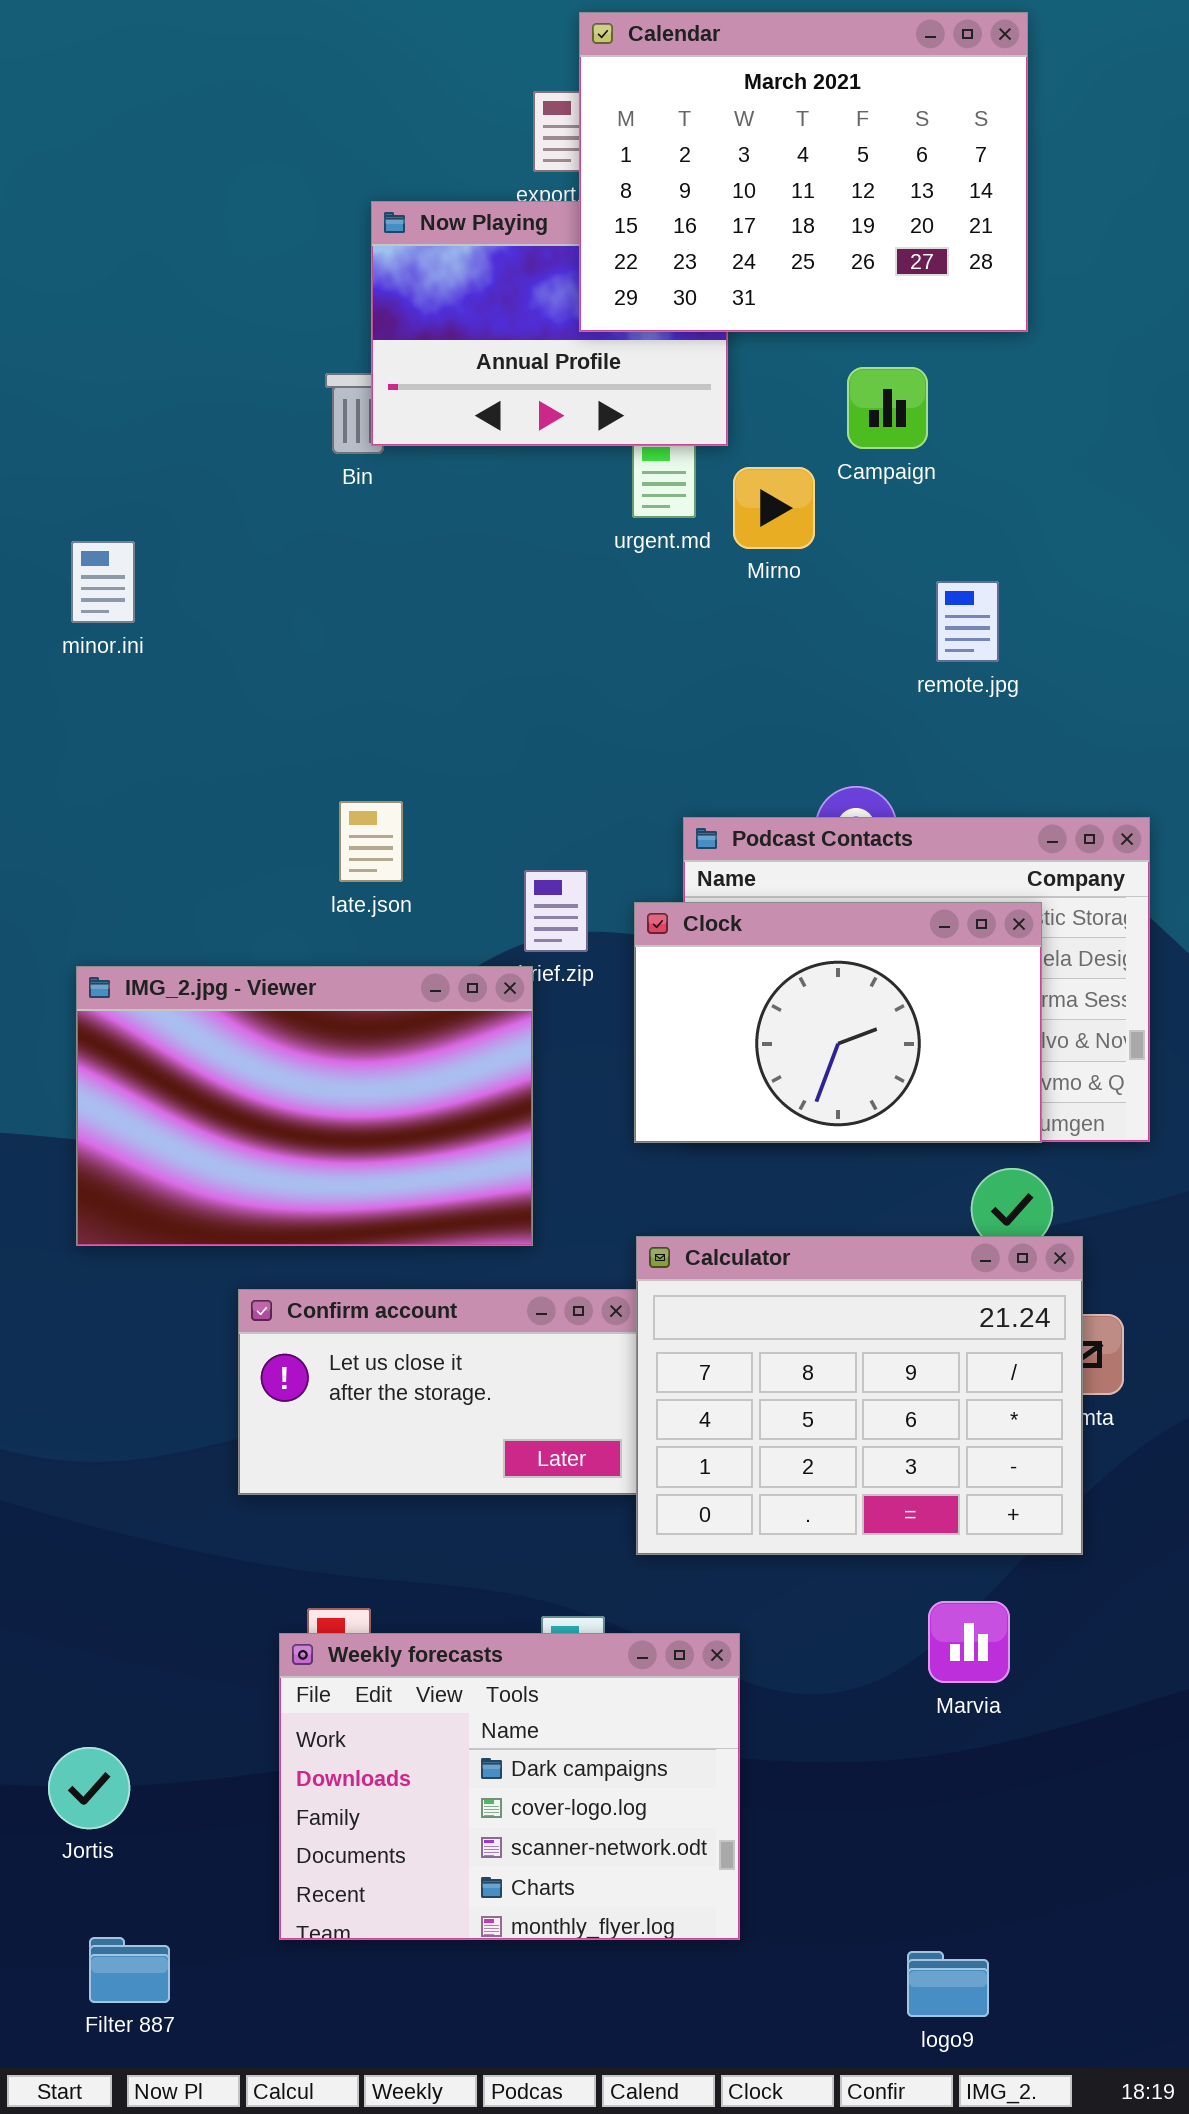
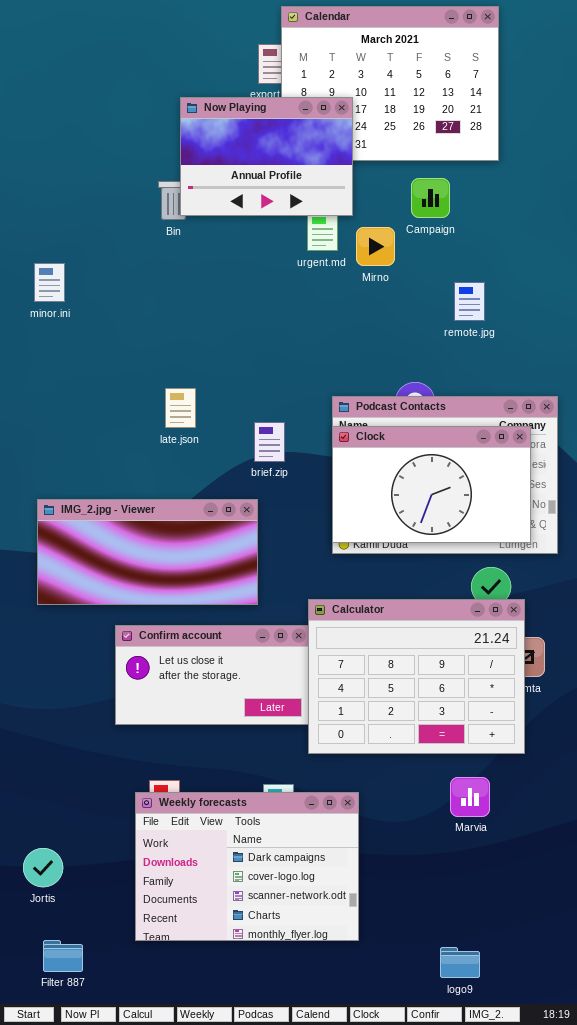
Now Playing: [371,201,728,446] -> [180,97,353,216], raised
Clock: [634,902,1042,1143] -> [332,426,531,543], moved
IMG_2.jpg - Viewer: [76,966,533,1246] -> [37,499,258,605], resized

